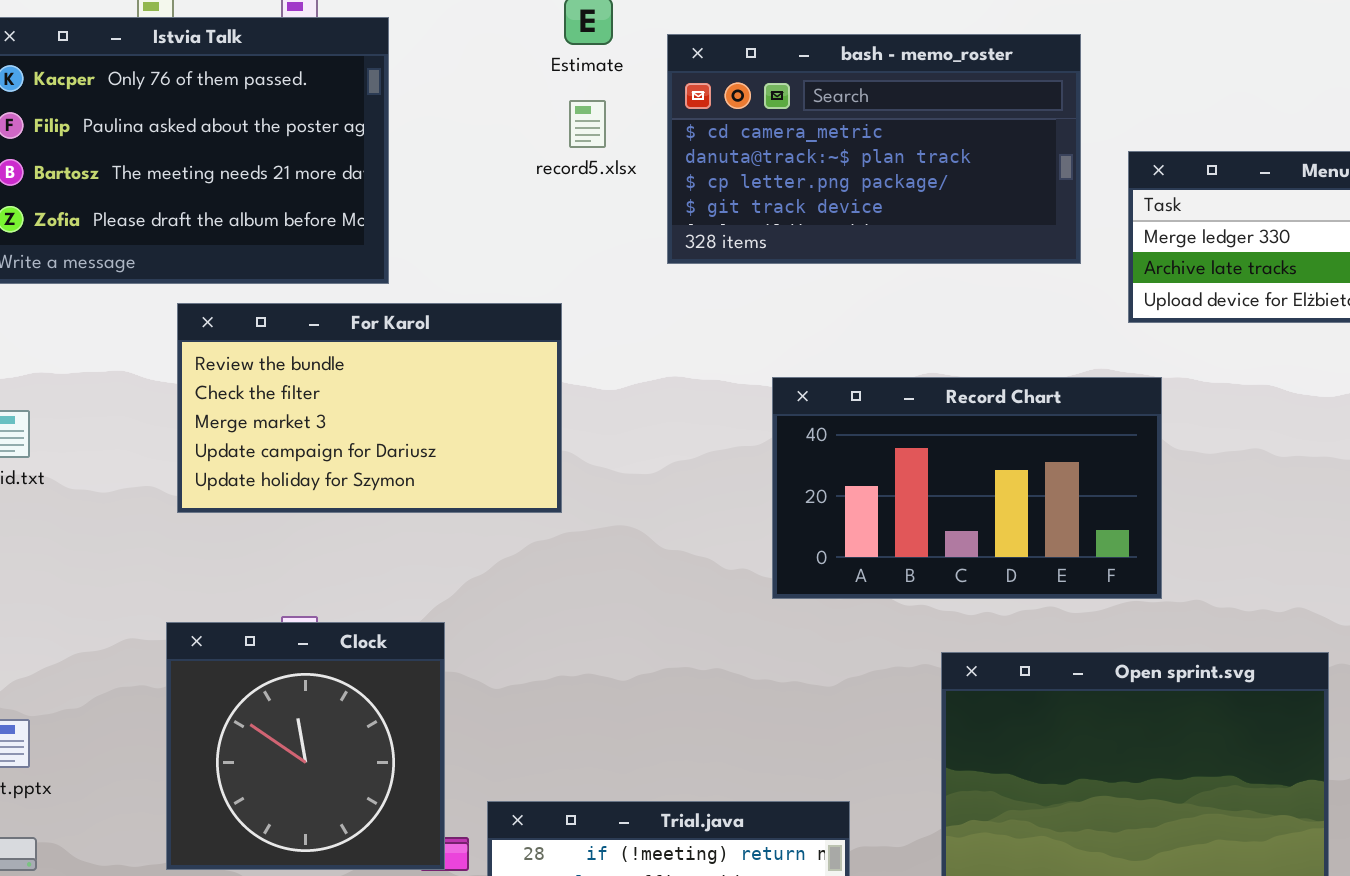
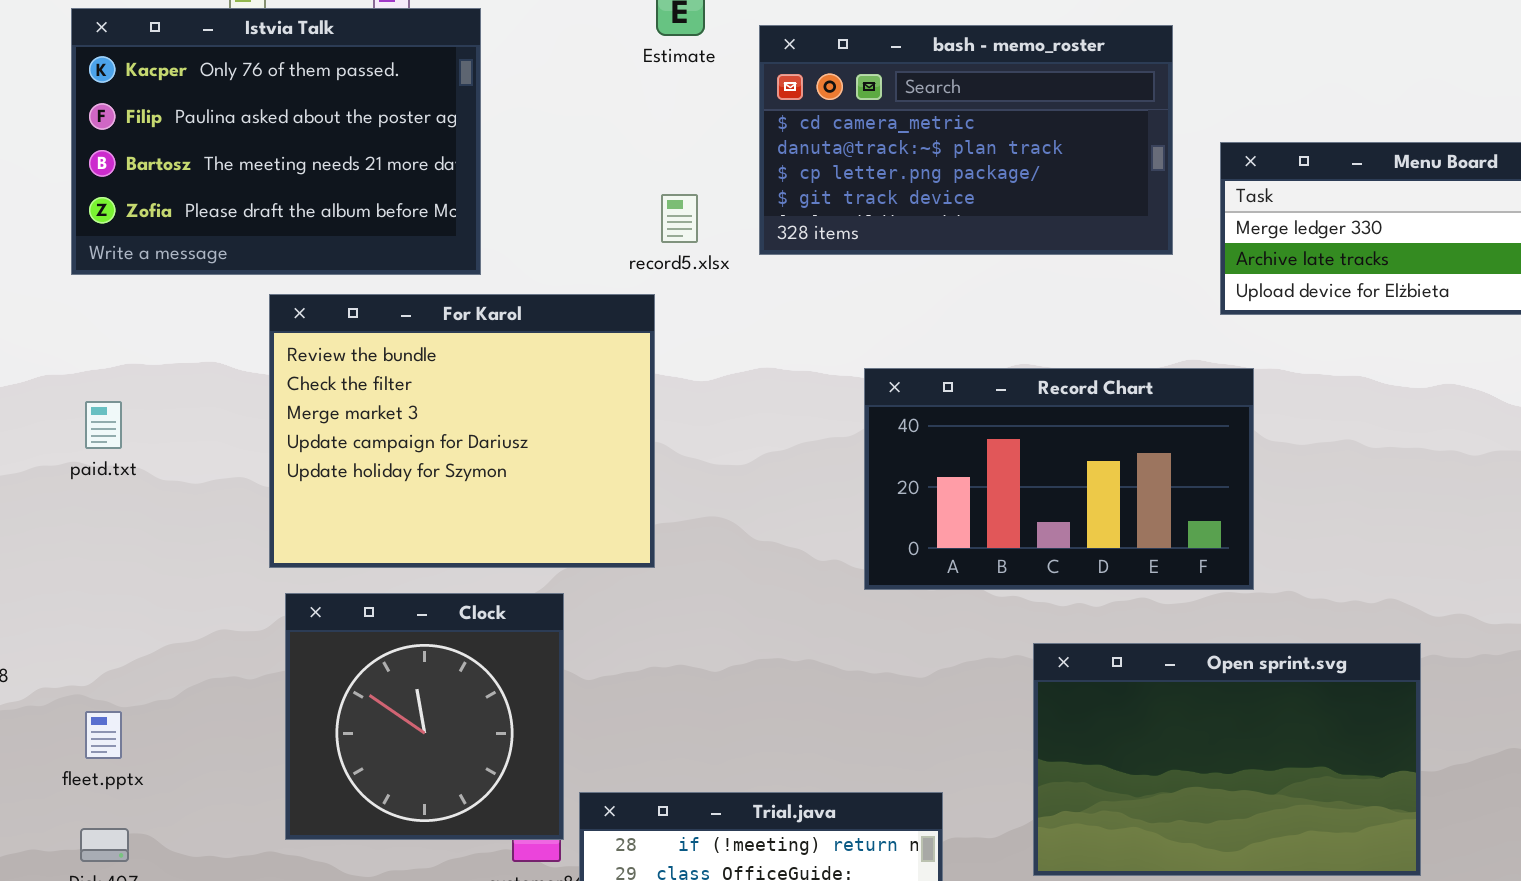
record5.xlsx: [569,100,606,148] -> [661,194,698,243], moved
For Karol: [177,303,562,513] -> [269,294,655,568], resized
Clock: [166,622,445,870] -> [285,593,564,840], moved

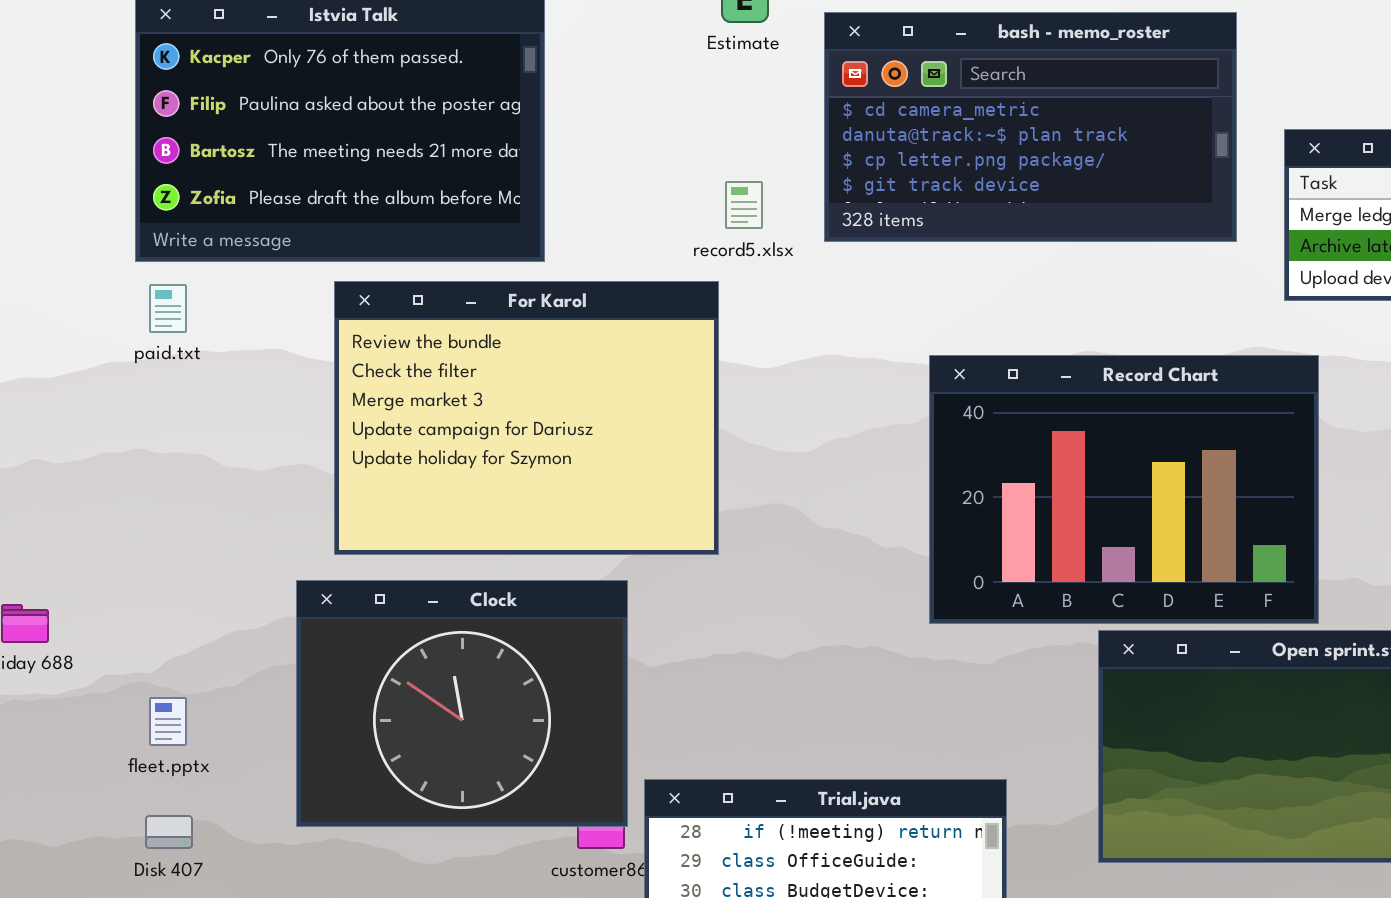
Record Chart: [864,368,1254,590] -> [929,355,1319,624], resized
paid.txt: [85,401,122,449] -> [149,284,187,333], moved
Clock: [285,593,564,840] -> [296,580,628,827], resized

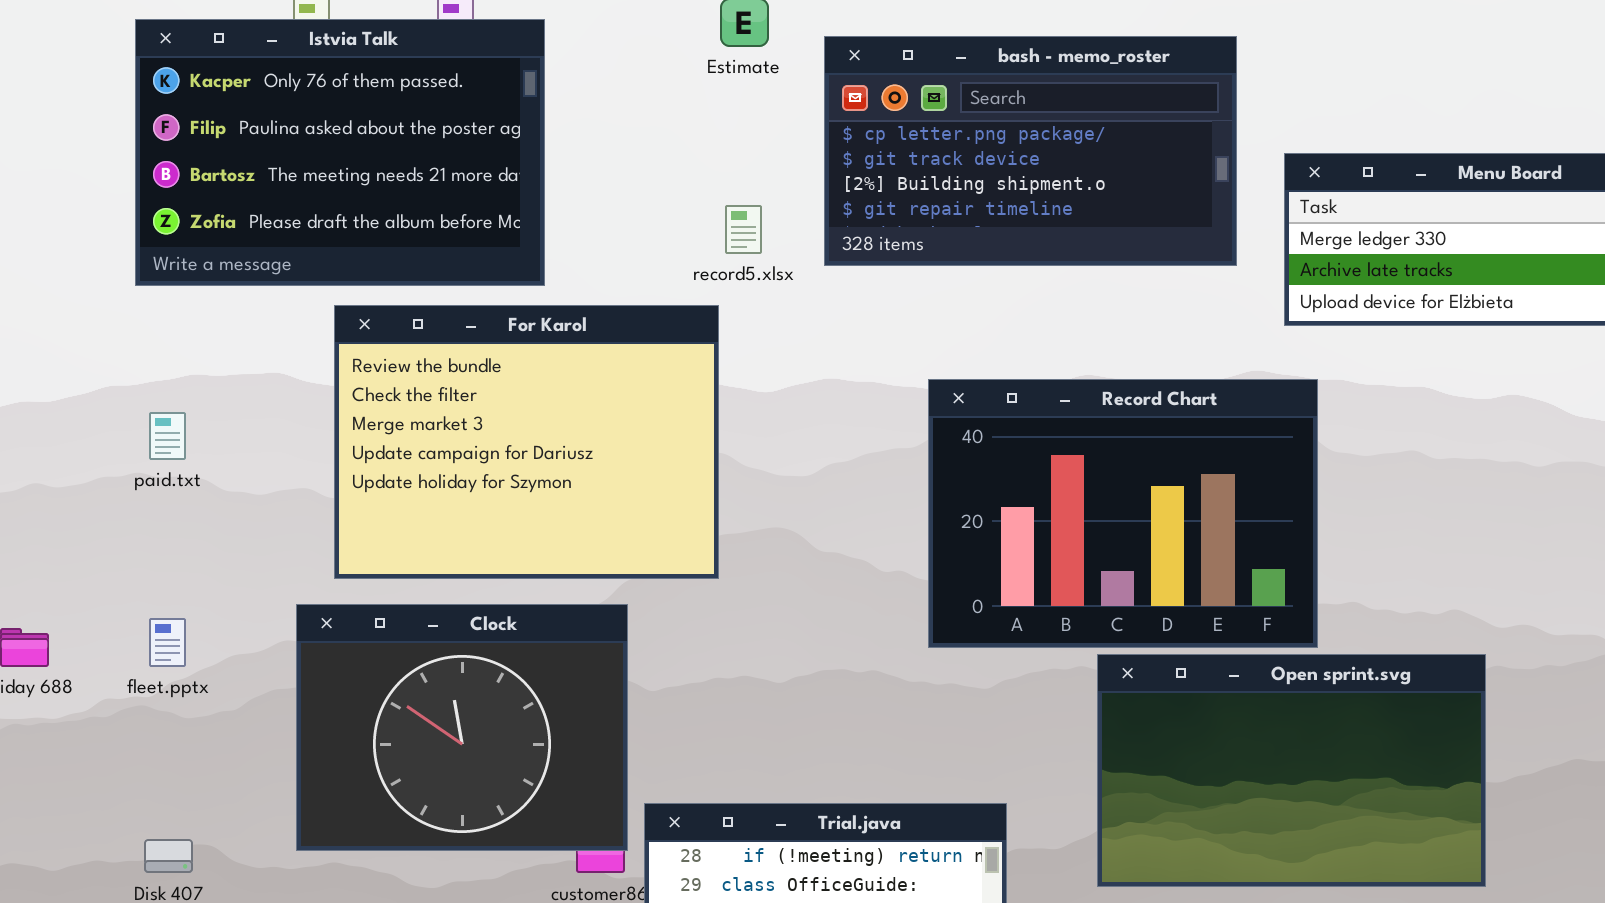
bash - memo_roster: [824,12,1237,242] -> [824,36,1237,266], scrolled down 2 rows
paid.txt: [149,284,187,333] -> [149,412,186,460], moved
fleet.pptx: [149,697,187,746] -> [149,618,186,667], moved

